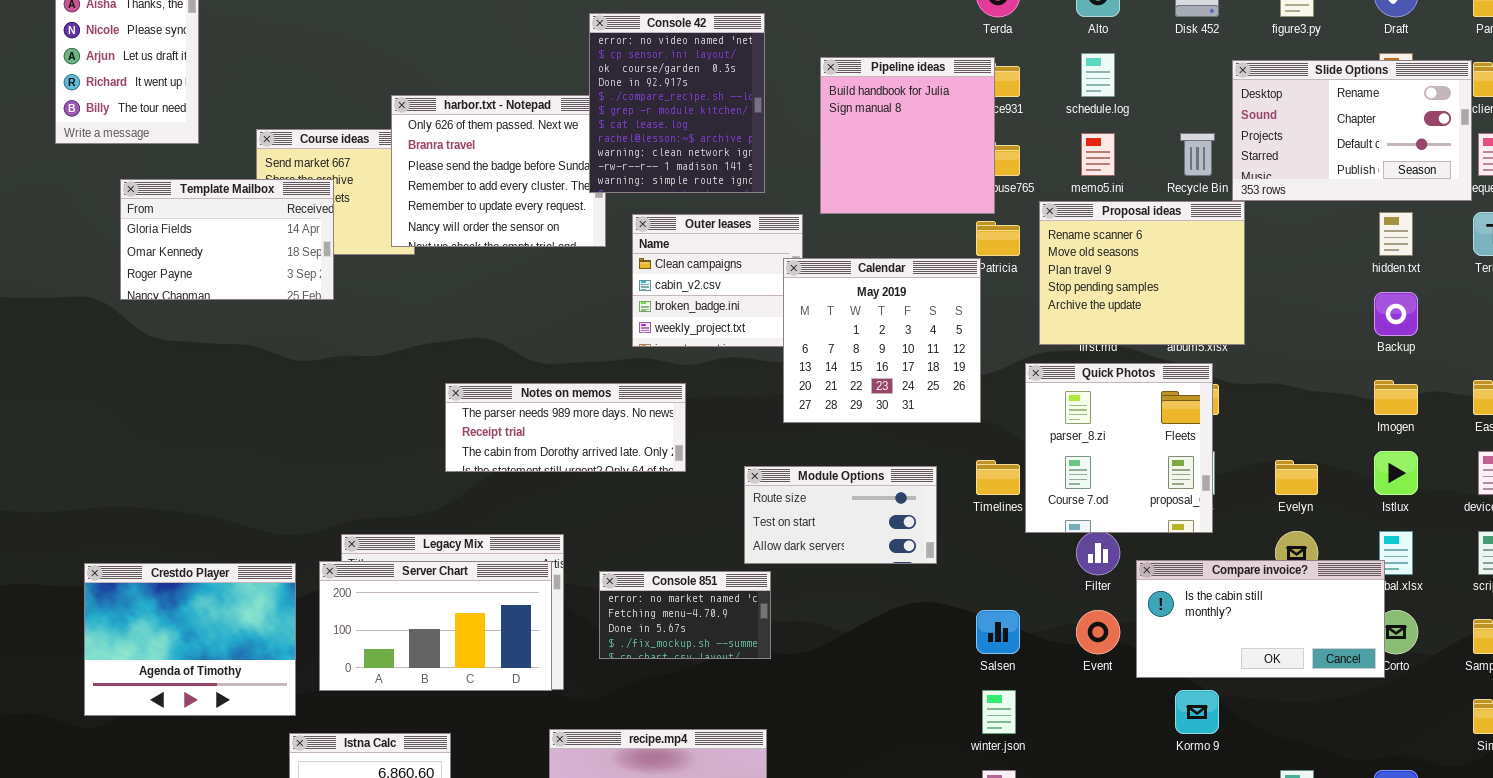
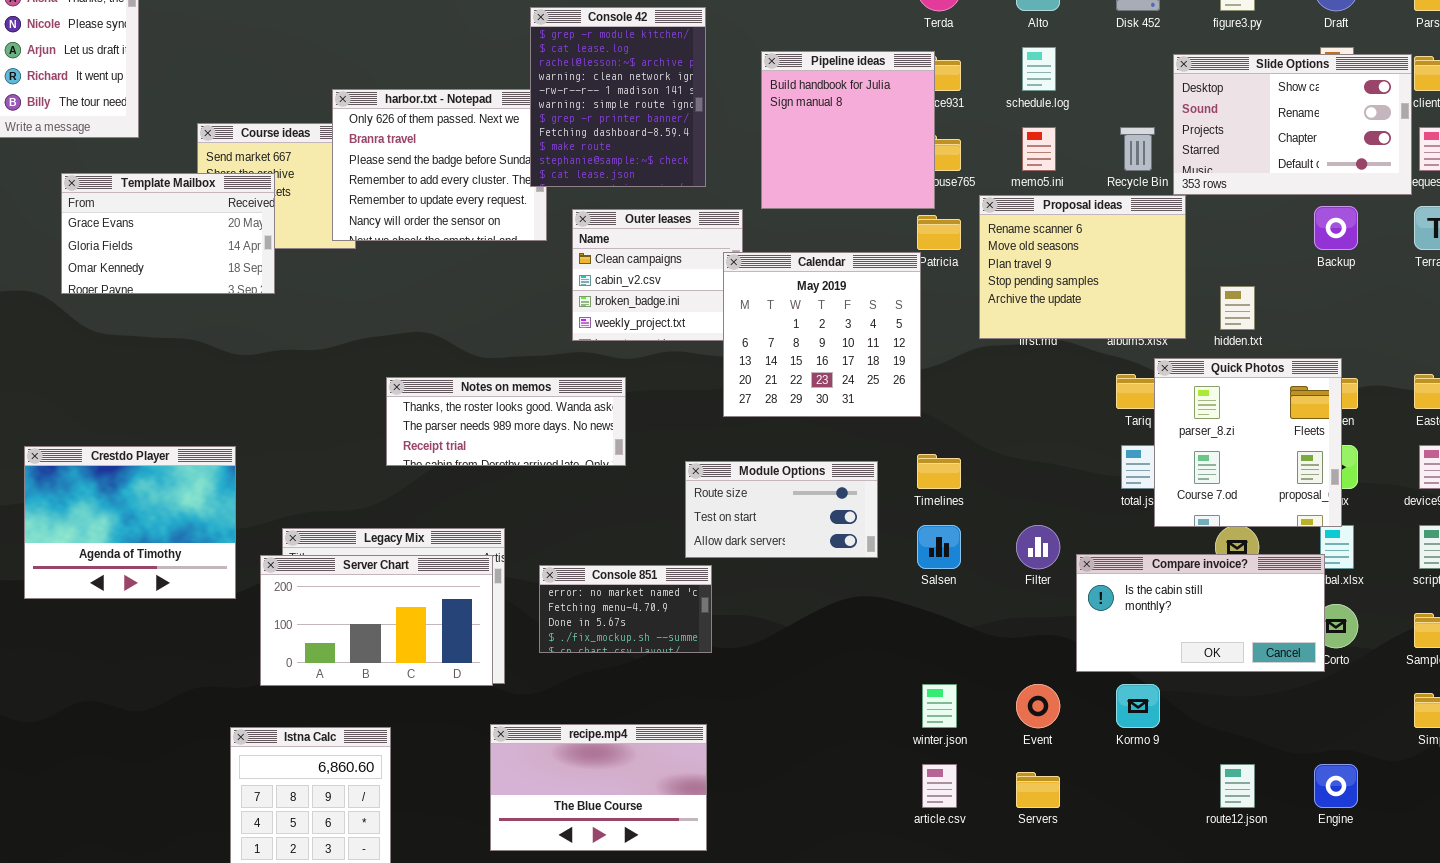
Console 42: [589,13,765,193] -> [530,7,706,187], scrolled down 5 rows
Slide Options: [1232,60,1472,201] -> [1173,54,1412,195], scrolled up 1 row
Template Mailbox: [120,179,334,300] -> [61,173,275,294], scrolled up 1 row
hidden.txt: [1379,212,1413,256] -> [1220,286,1255,330], moved
Backup: [1374,292,1418,336] -> [1314,206,1358,250], moved
Quick Photos: [1025,363,1213,533] -> [1154,358,1342,527], moved
Notes on memos: [445,383,686,472] -> [386,377,626,466], scrolled up 1 row
Crestdo Player: [84,563,296,716] -> [24,446,236,599], moved
Salsen: [976,610,1020,654] -> [917,525,961,569], moved
Event: [1076,610,1120,654] -> [1016,684,1060,728], moved

